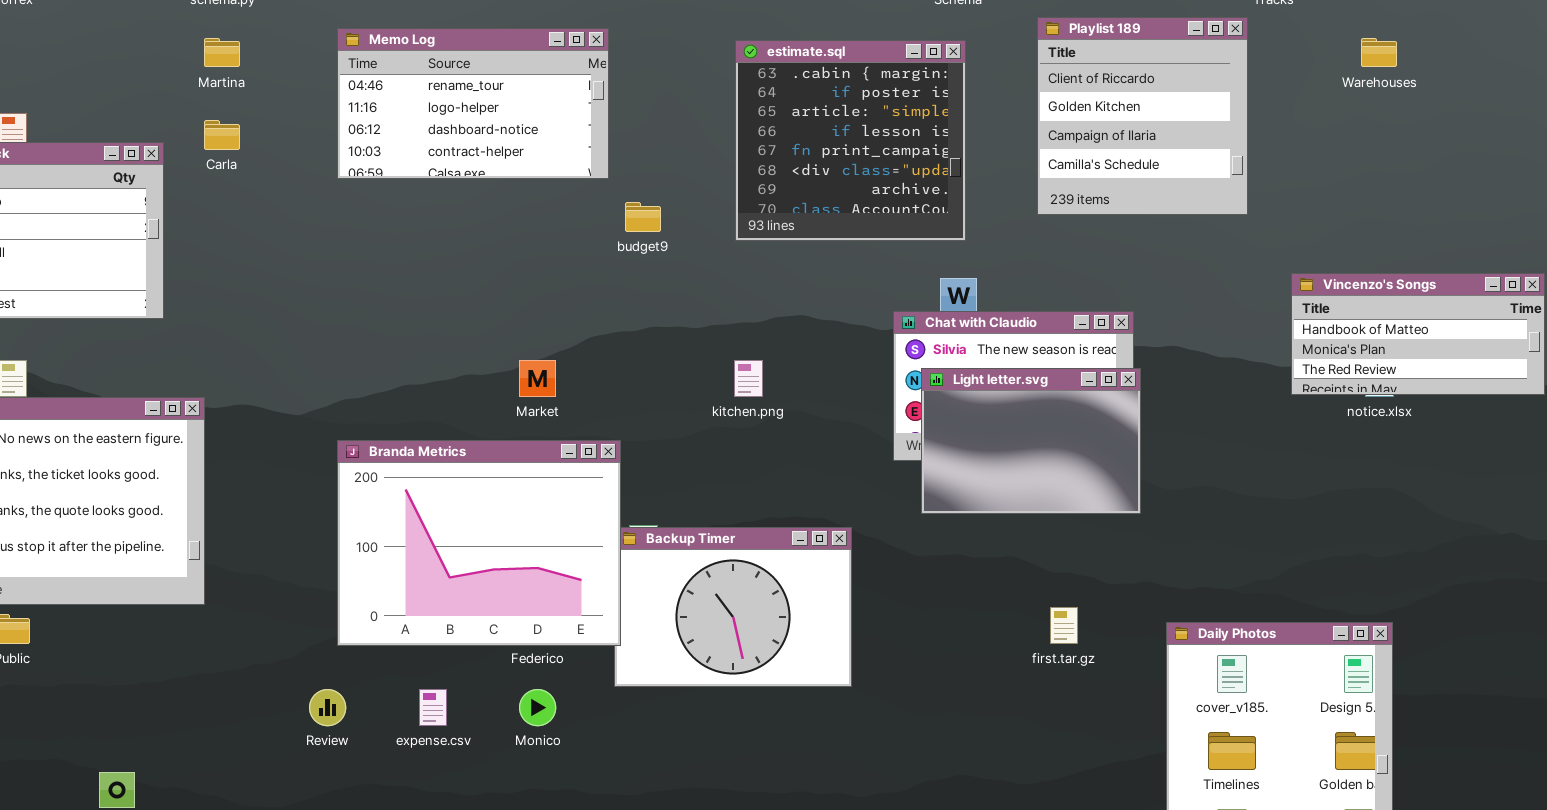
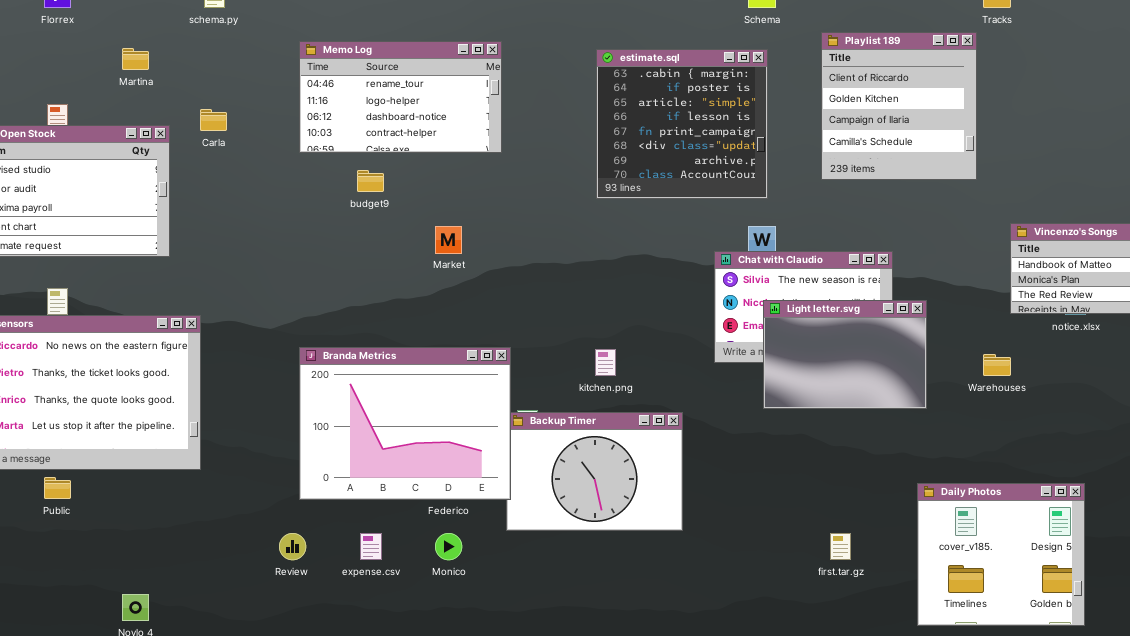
Martina: [204,38,240,67] -> [122,48,149,70], moved
Warehouses: [1361,38,1397,67] -> [983,354,1011,376], moved
budget9: [625,202,661,232] -> [357,170,384,192], moved
Market: [519,360,556,397] -> [435,226,462,254], moved
kitchen.png: [734,360,763,397] -> [595,349,616,376], moved
Light letter.svg: [921,368,1141,514] -> [763,300,927,409], moved
first.tar.gz: [1050,607,1078,644] -> [830,533,851,560], moved

